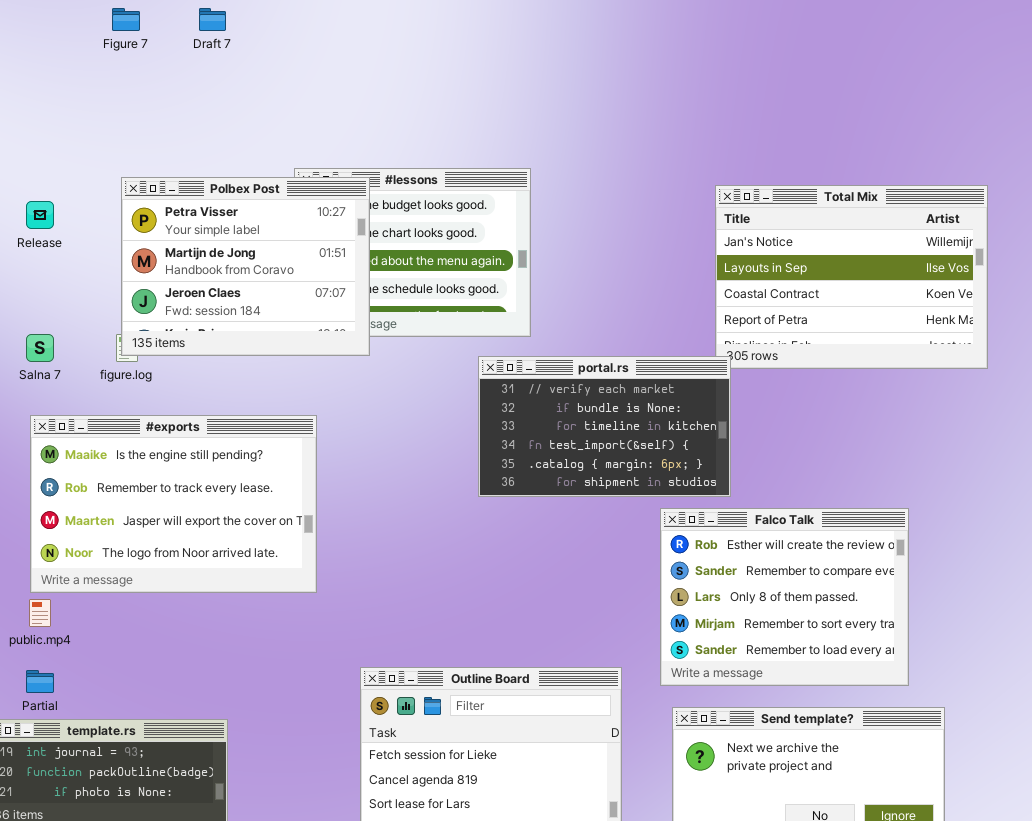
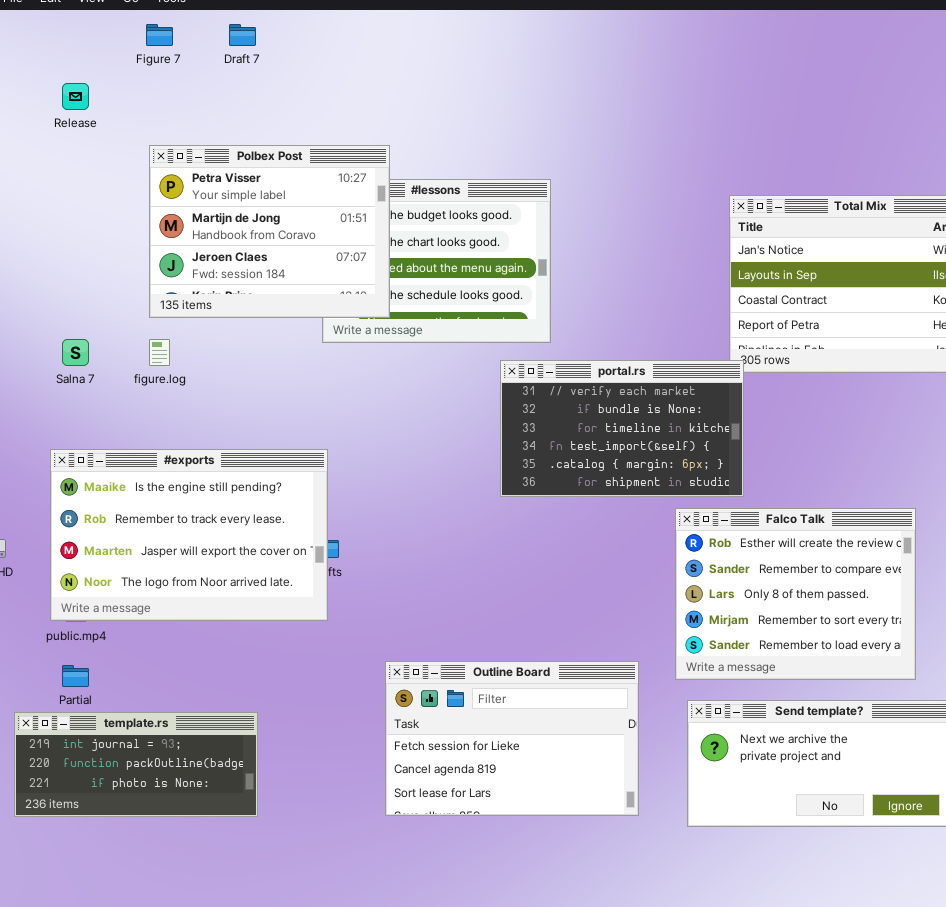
Polbex Post: [121,177,370,356] -> [149,145,390,318], moved
Release: [26,201,54,229] -> [62,83,89,110], moved
#exports: [30,415,317,593] -> [50,449,328,621], moved

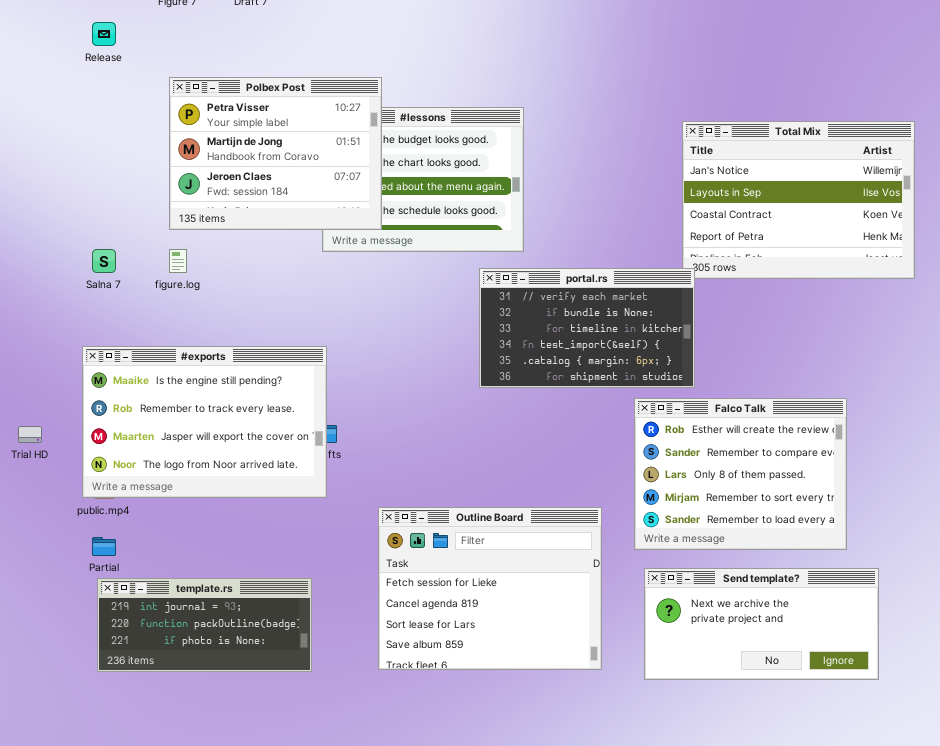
Outline Board: [385,661,639,816] -> [378,507,602,670], resized
template.rs: [14,712,258,817] -> [97,578,312,672], moved

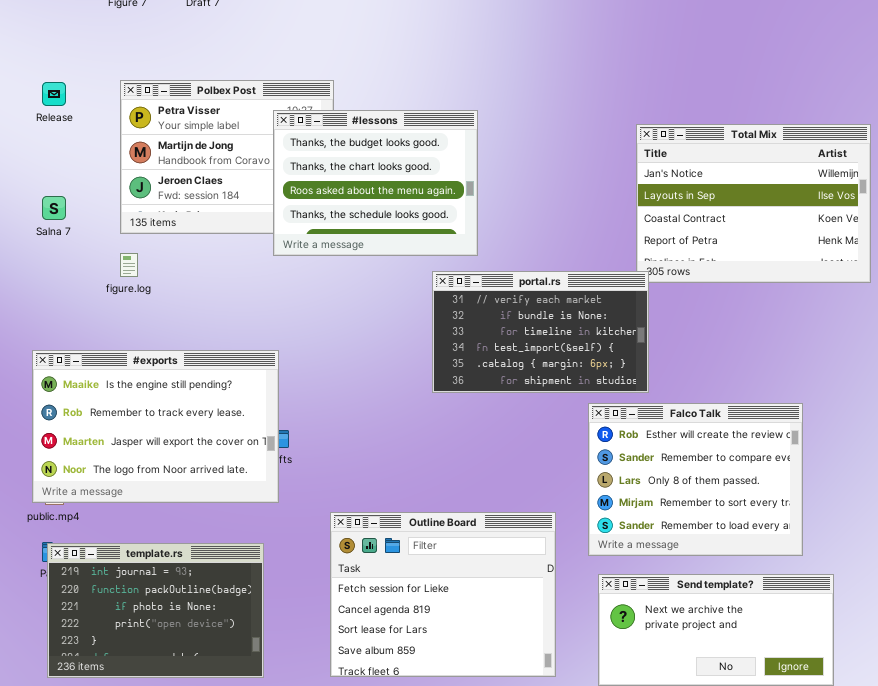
Release: [92,22,116,46] -> [42,82,66,106], moved
#lessons: [322,107,524,252] -> [273,110,478,256], raised
Salna 7: [92,249,116,273] -> [42,196,66,220], moved
template.rs: [97,578,312,672] -> [47,543,264,678], resized

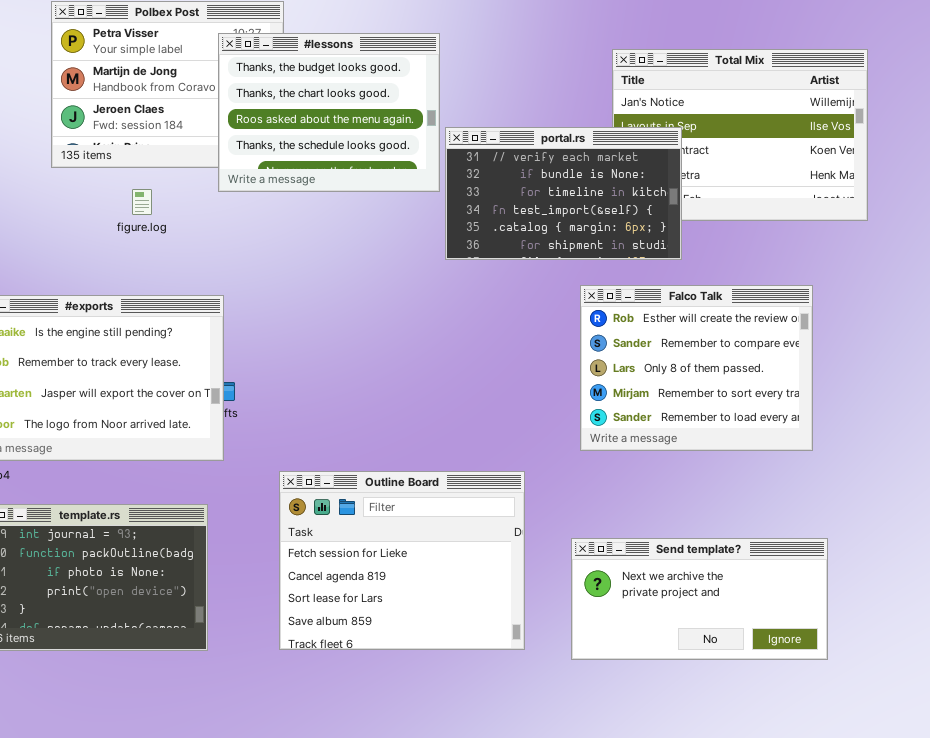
figure.log: [120,253,138,277] -> [132,189,152,215], moved
portal.rs: [432,271,649,393] -> [445,127,682,260], moved
Falco Talk: [588,403,803,556] -> [580,285,813,451], moved

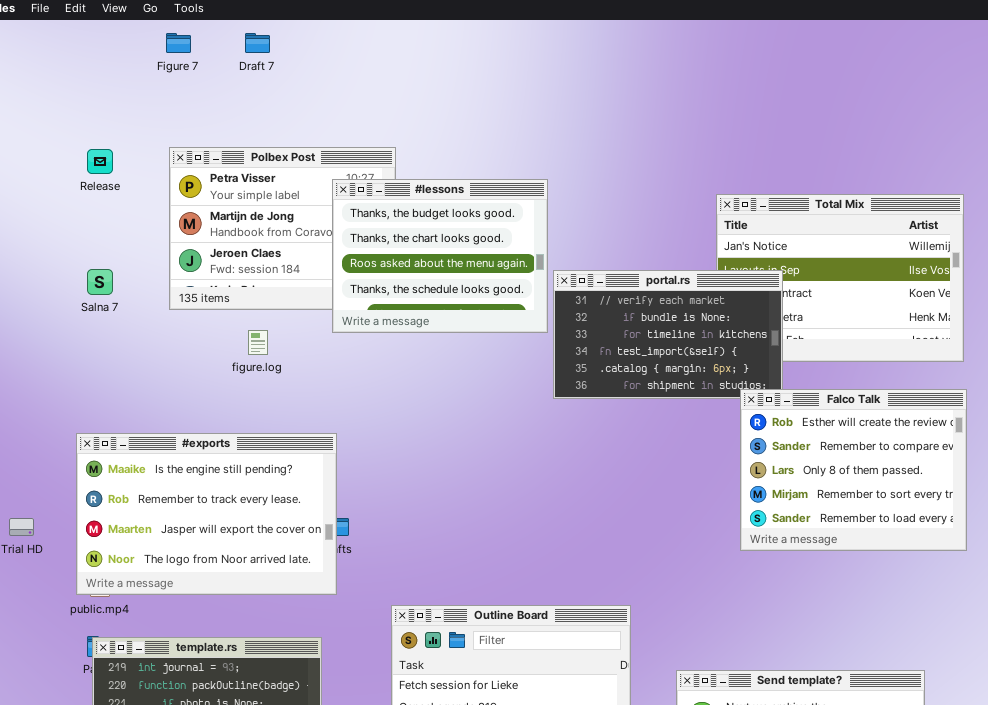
Falco Talk: [580,285,813,451] -> [740,389,967,551], moved

